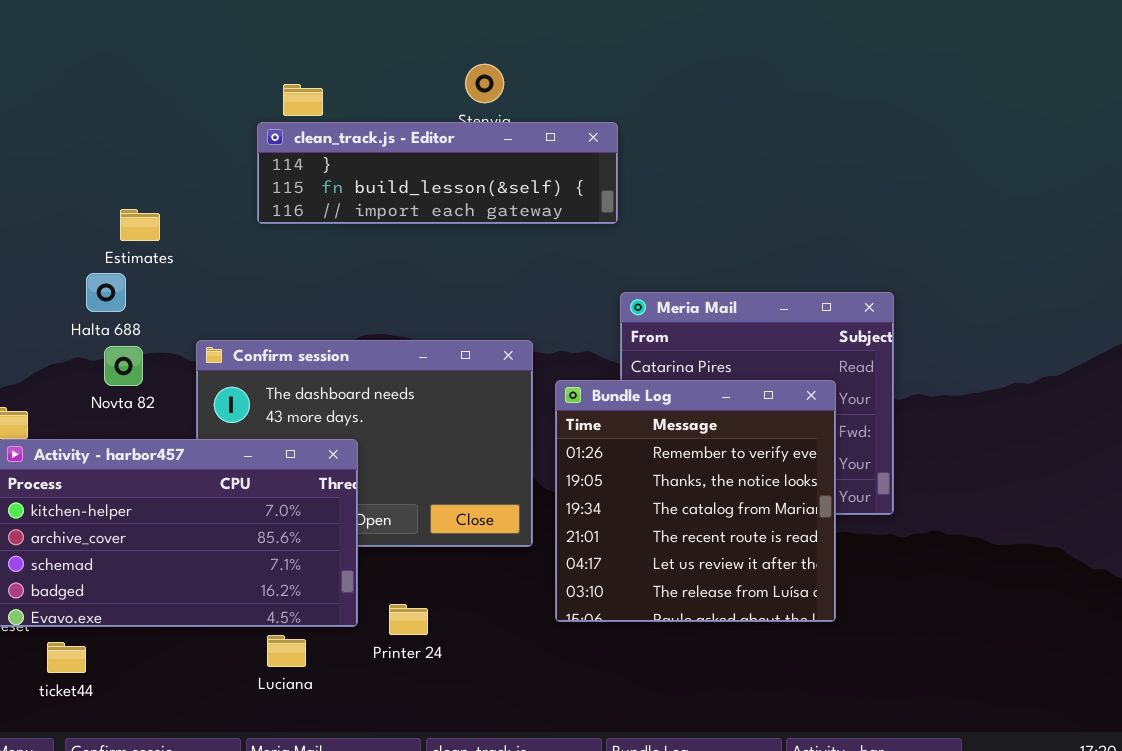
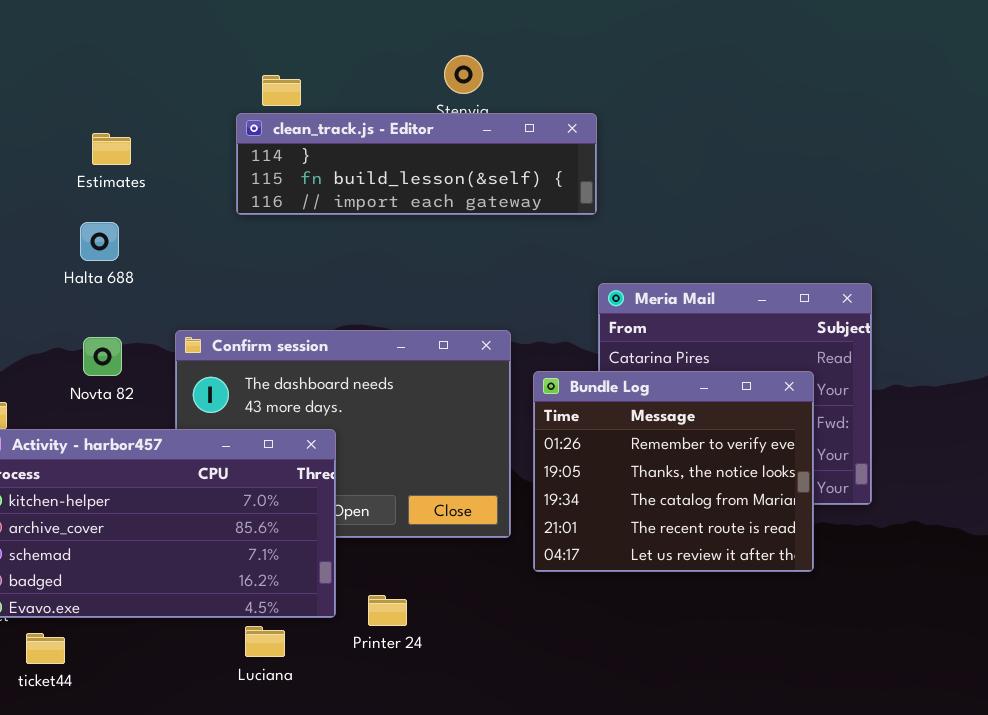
Estimates: [120,209,160,241] -> [92,133,131,165], moved
Halta 688: [86,273,126,312] -> [80,222,119,261], moved
Bundle Log: [555,380,836,622] -> [533,371,814,572], resized

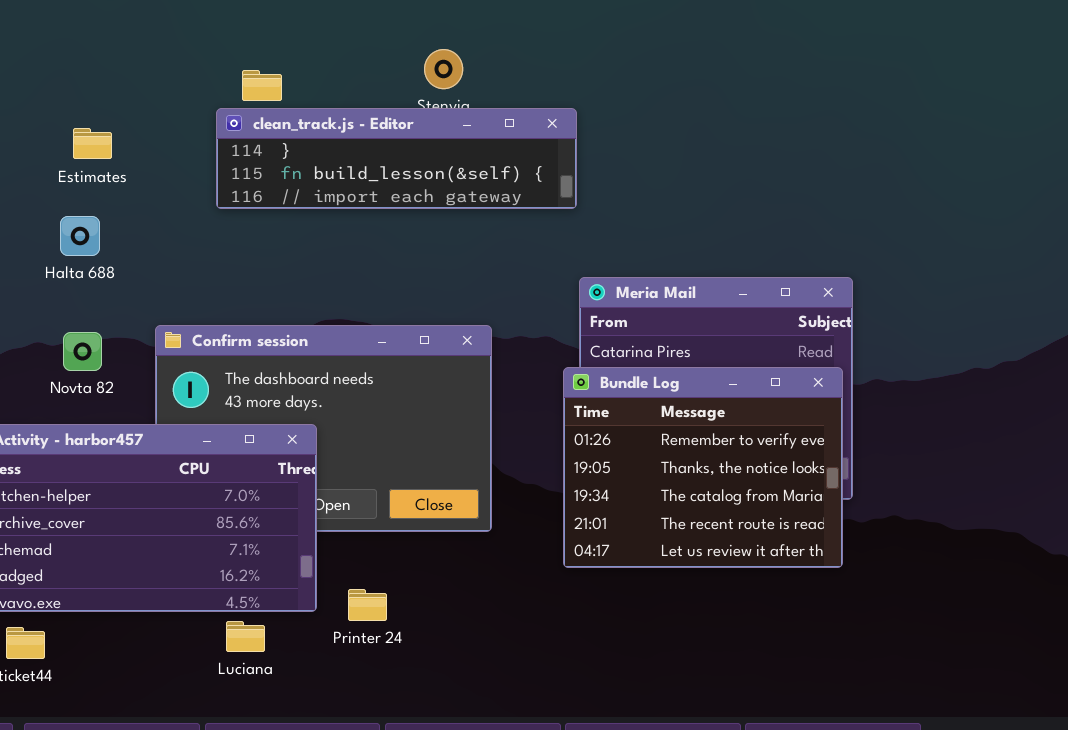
Bundle Log: [533,371,814,572] -> [563,367,843,568], moved

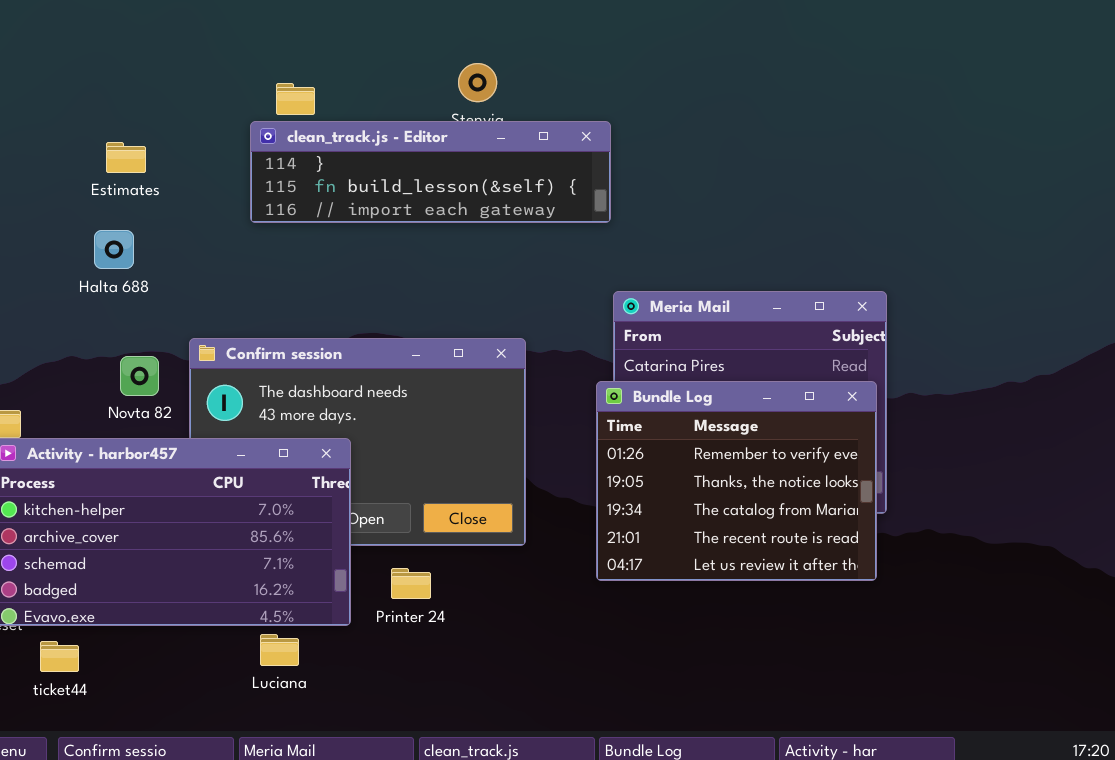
Novta 82: [63,332,102,371] -> [120,356,159,396], moved
Printer 24: [348,589,387,621] -> [391,568,431,599], moved

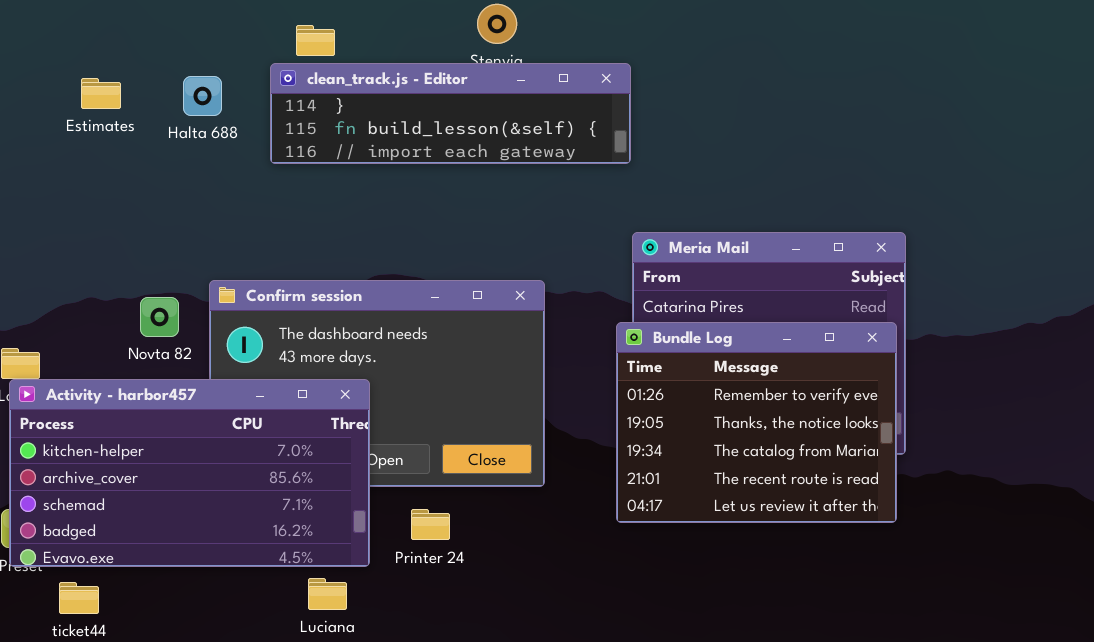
Estimates: [106,142,146,173] -> [81,78,121,109], moved
Halta 688: [94,230,134,269] -> [183,76,222,116], moved
Luciana: [260,634,299,666] -> [308,578,347,610], moved

